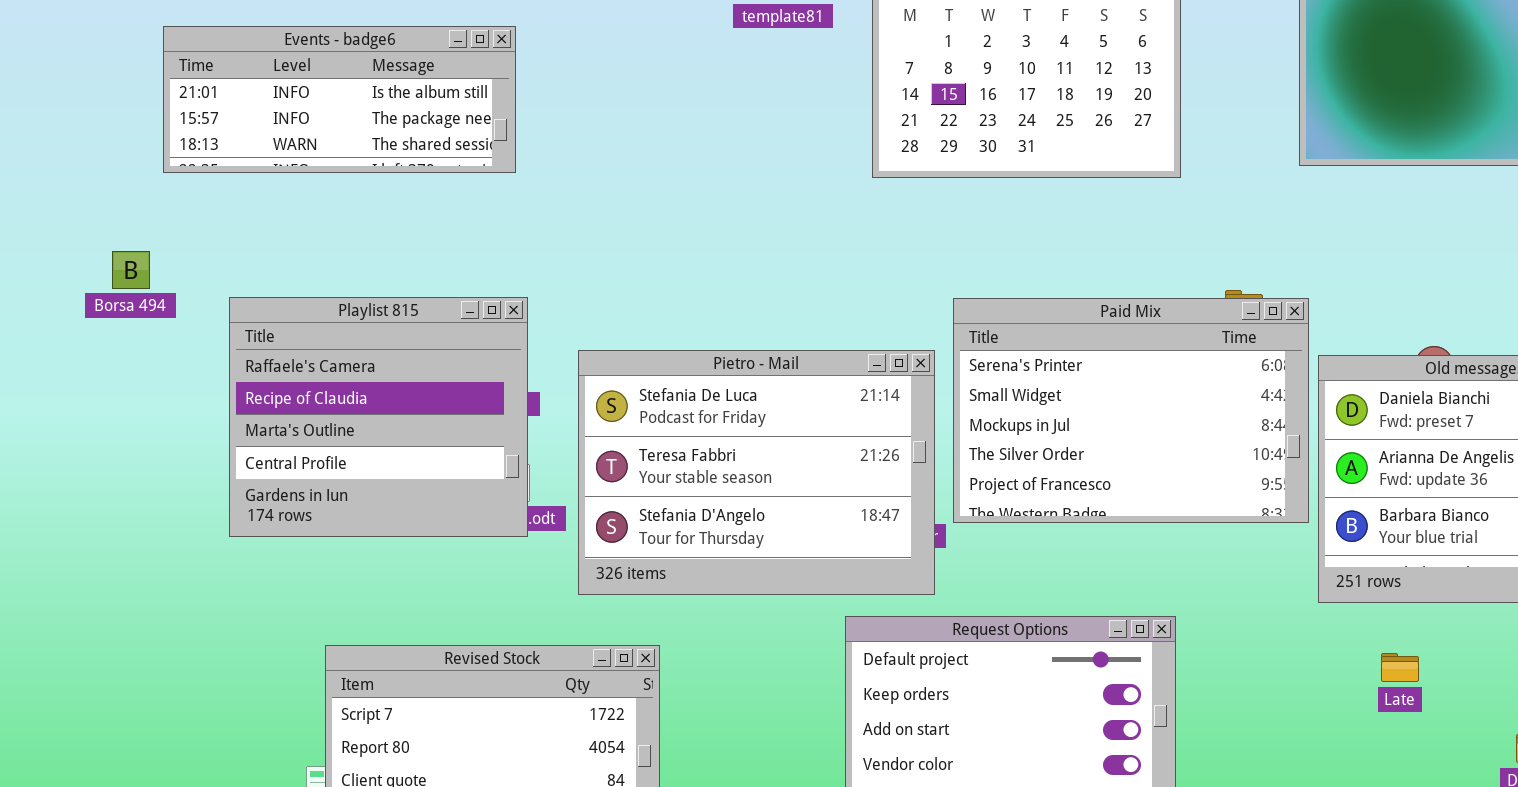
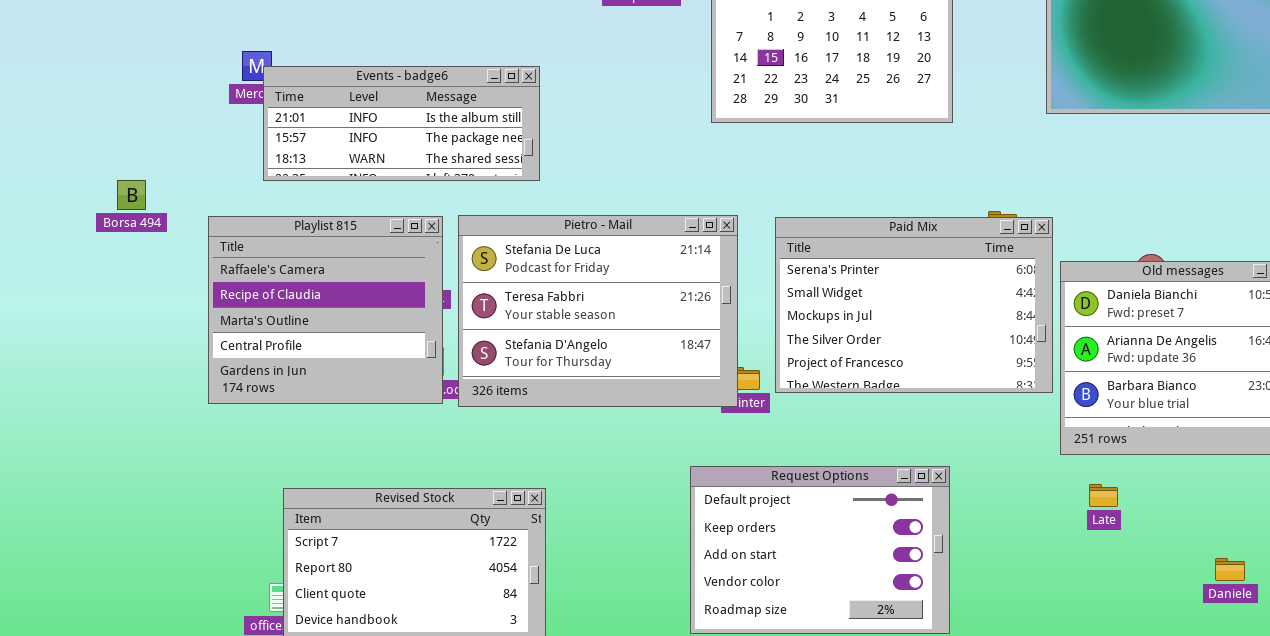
Events - badge6: [163,26,516,173] -> [263,66,540,181], moved
Pietro - Mail: [578,350,935,595] -> [458,215,738,407], moved
Late: [1381,653,1419,682] -> [1089,484,1118,507], moved

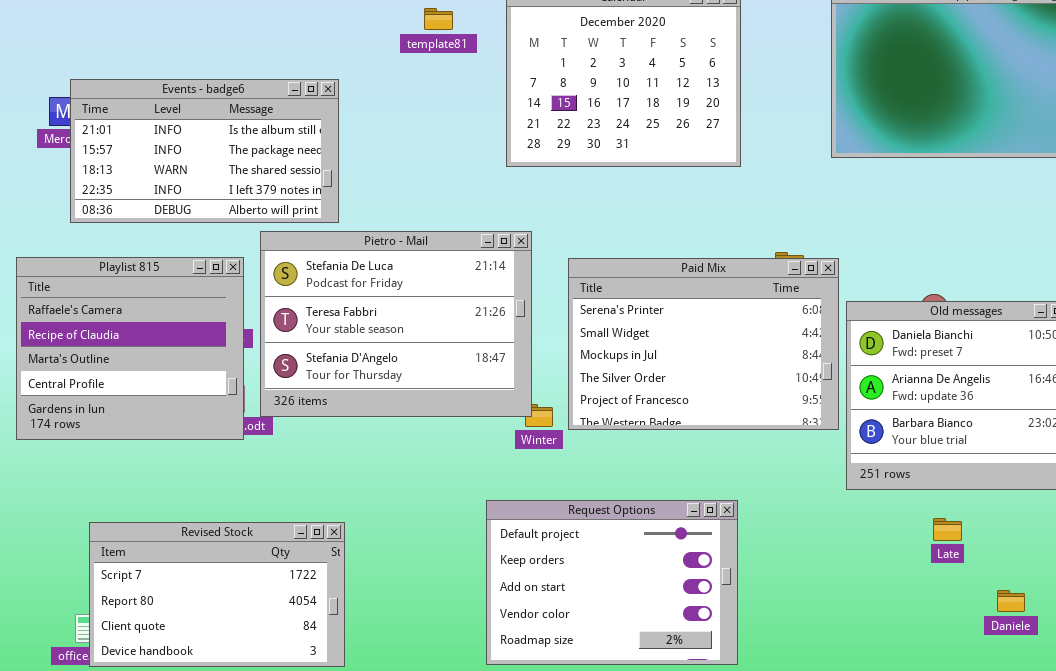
Events - badge6: [263,66,540,181] -> [70,79,339,223], resized
Pietro - Mail: [458,215,738,407] -> [260,231,532,417], moved
Late: [1089,484,1118,507] -> [933,518,962,541], moved

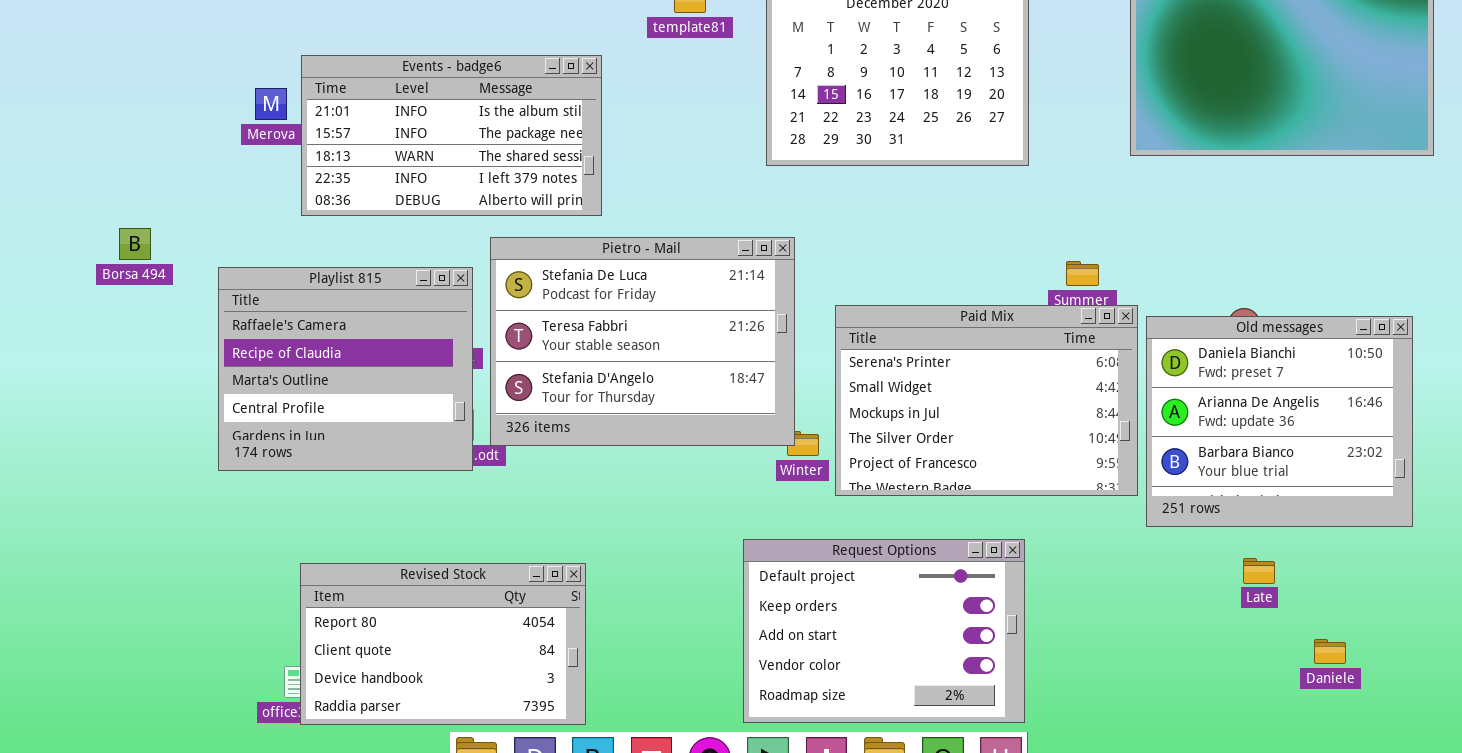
Events - badge6: [70,79,339,223] -> [301,55,602,216], moved
Paid Mix: [568,258,839,430] -> [835,305,1138,496], moved
Revised Stock: [89,522,345,667] -> [300,563,586,725], scrolled down 1 row

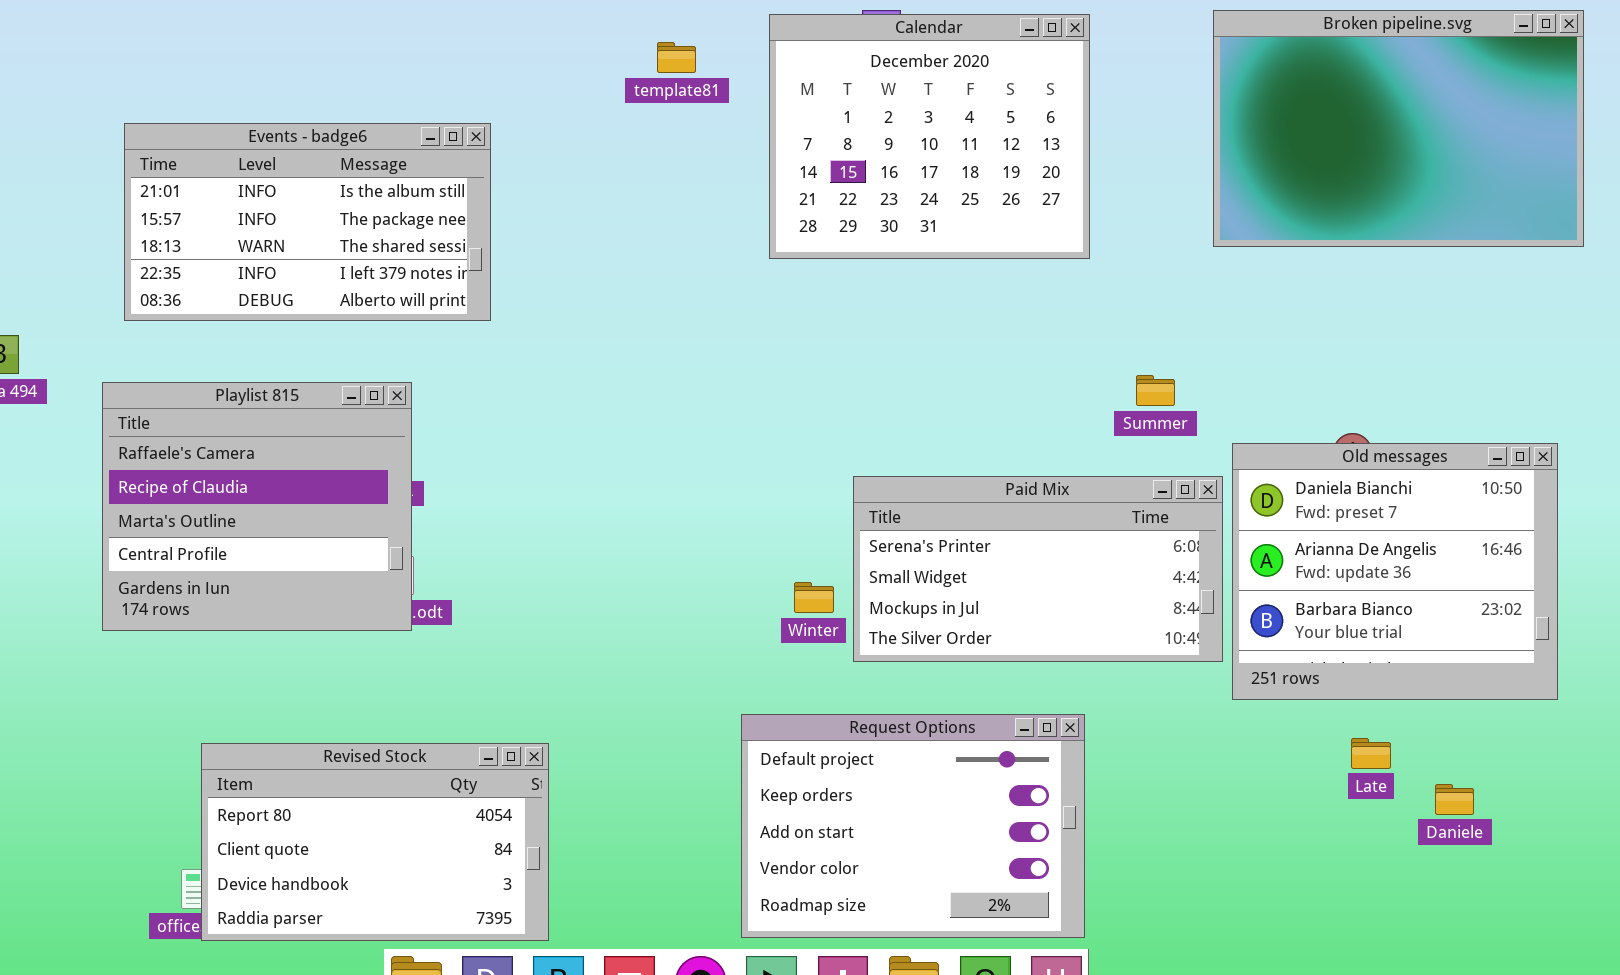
Events - badge6: [301,55,602,216] -> [124,123,491,321], moved
Pietro - Mail: [490,237,795,446] -> none, closed
Paid Mix: [835,305,1138,496] -> [853,476,1223,662], resized
Daniele: [1314,639,1346,664] -> [1435,784,1474,815], moved

